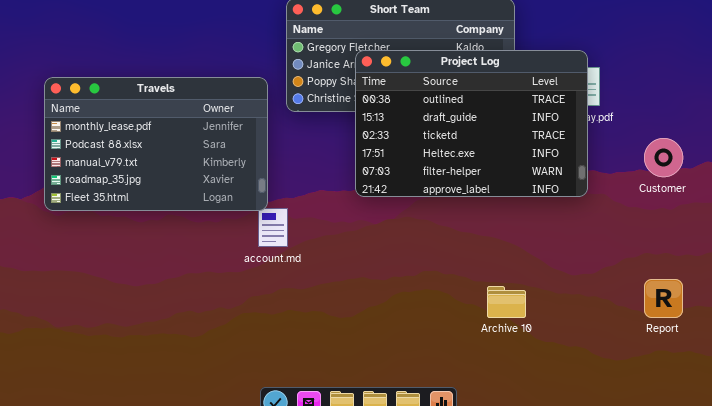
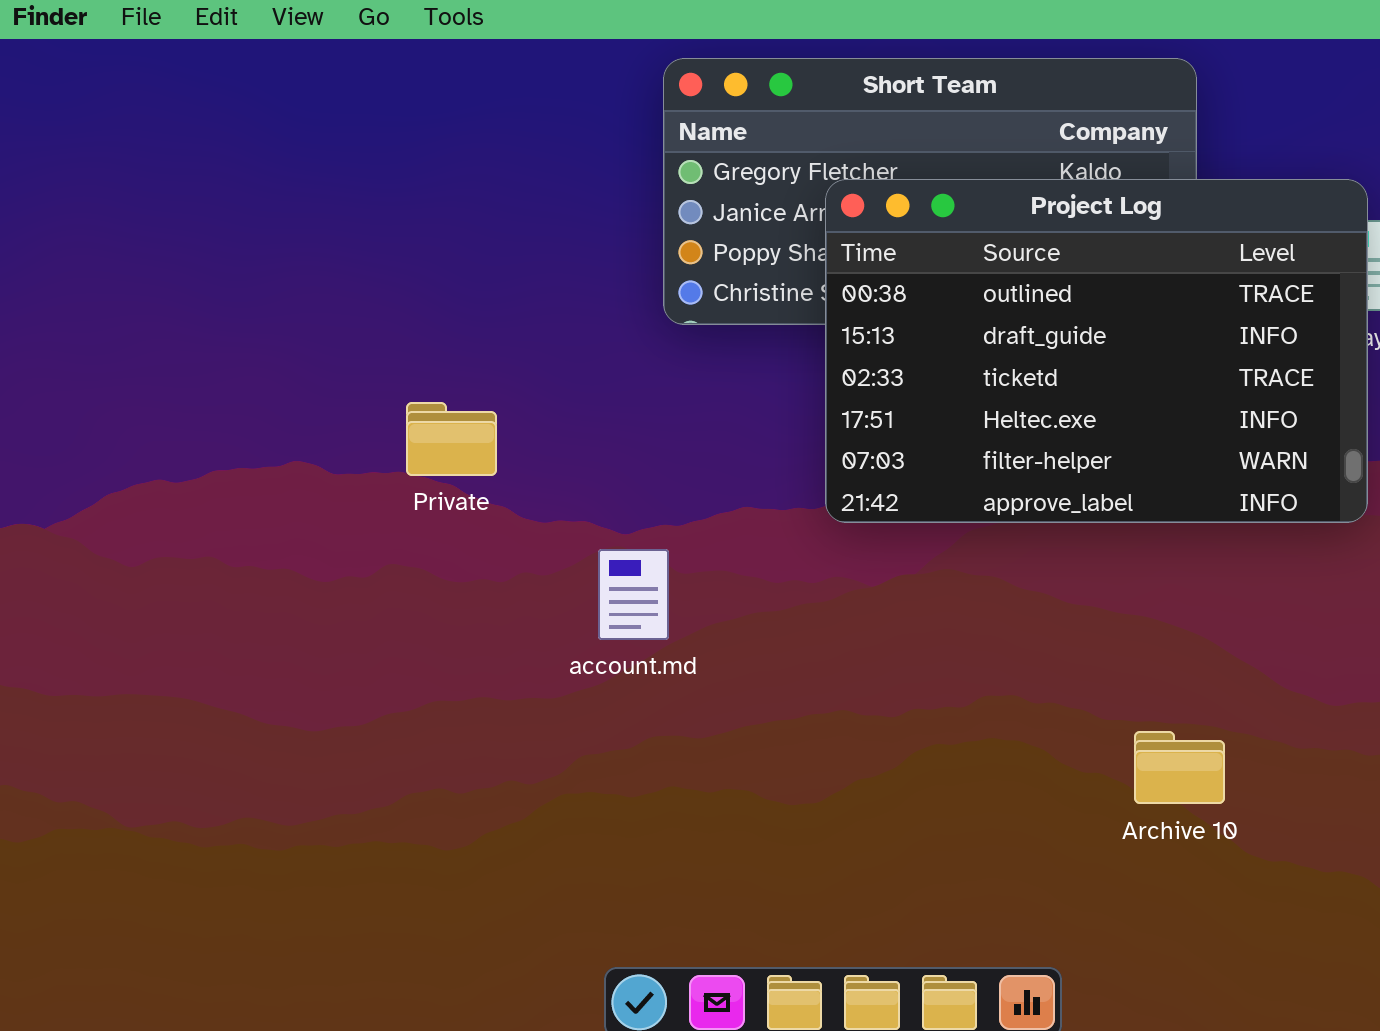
Travels: [44,77,268,211] -> none, closed

